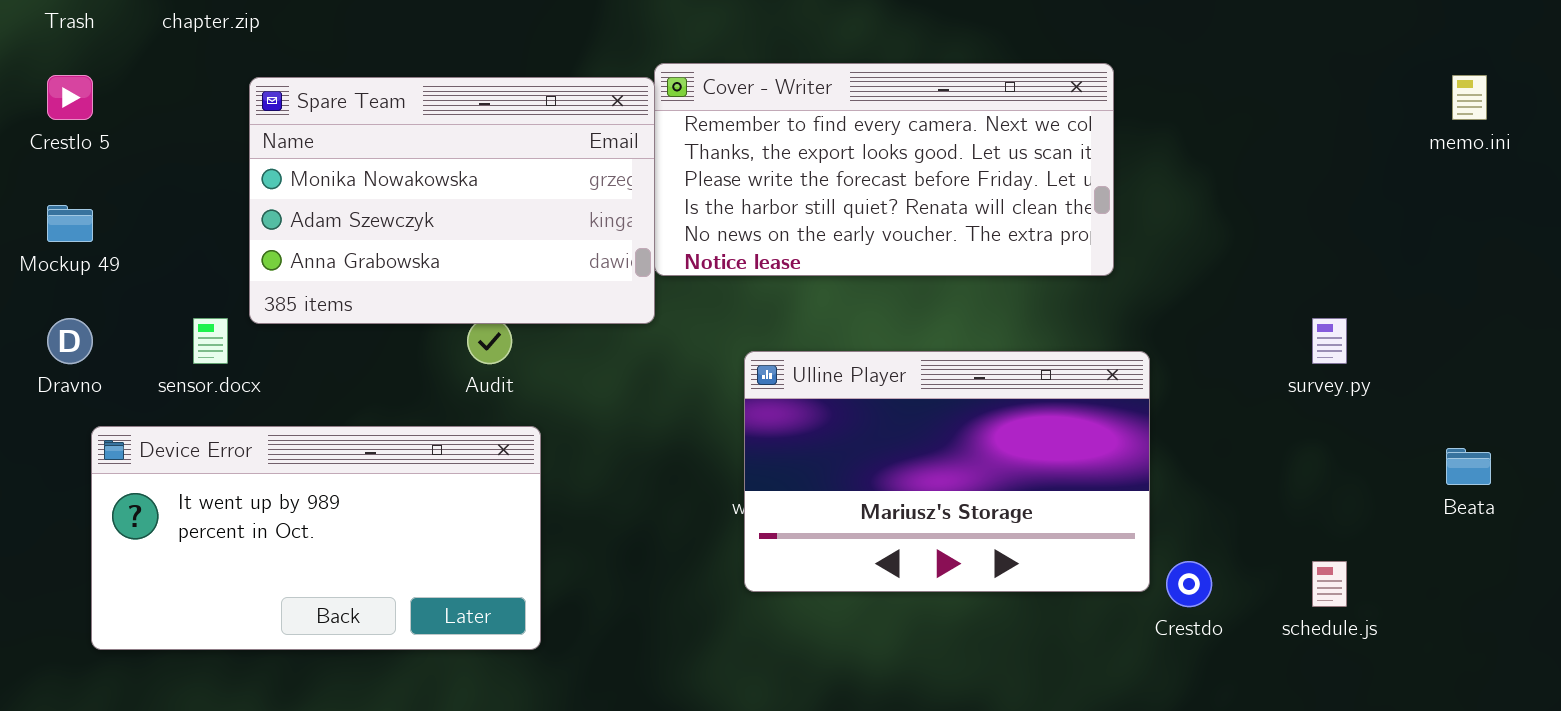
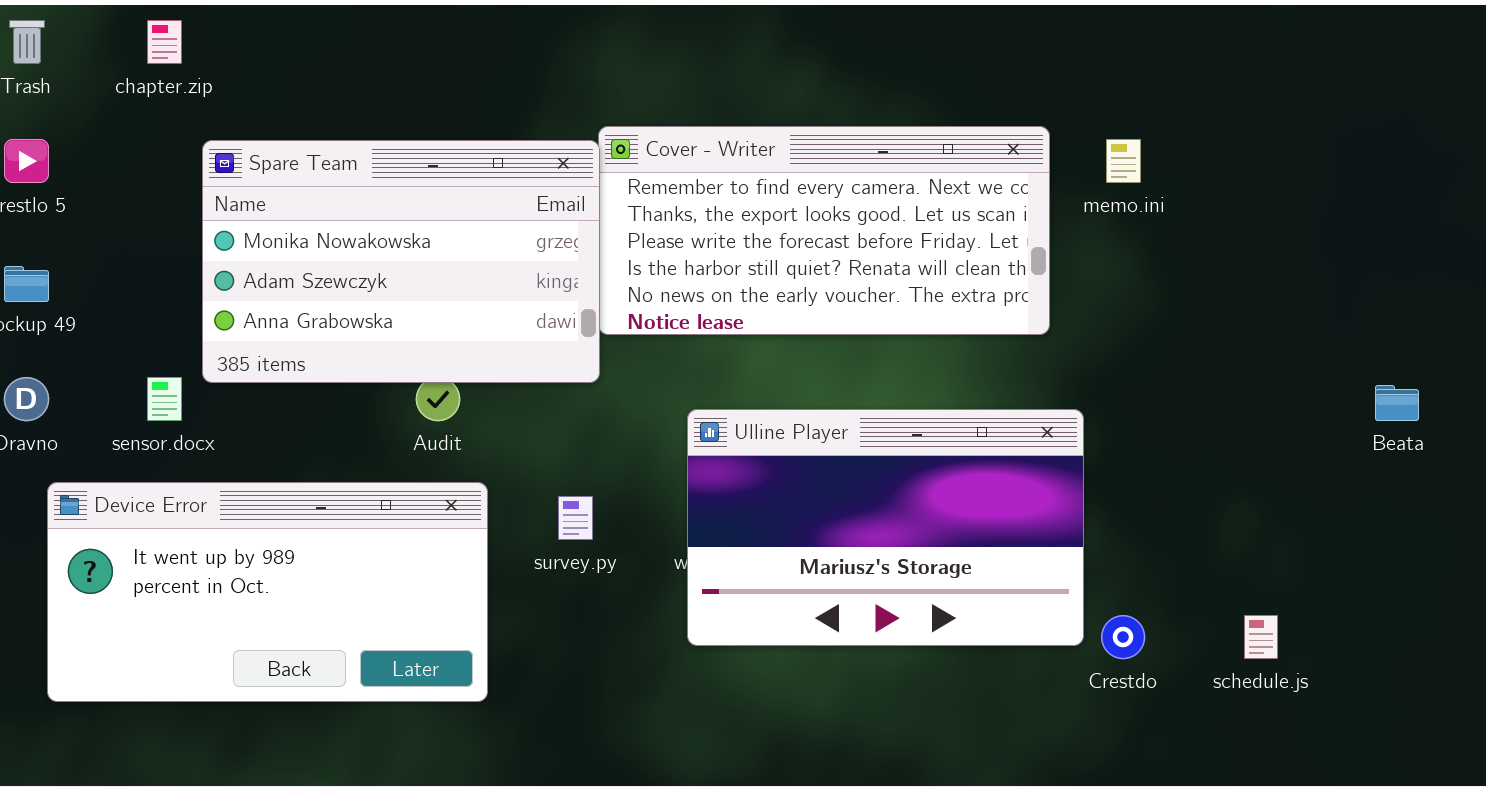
memo.ini: [1452,75,1487,120] -> [1106,139,1141,183], moved
survey.py: [1312,318,1347,364] -> [558,496,593,540], moved
Beata: [1446,448,1491,485] -> [1375,385,1419,421], moved

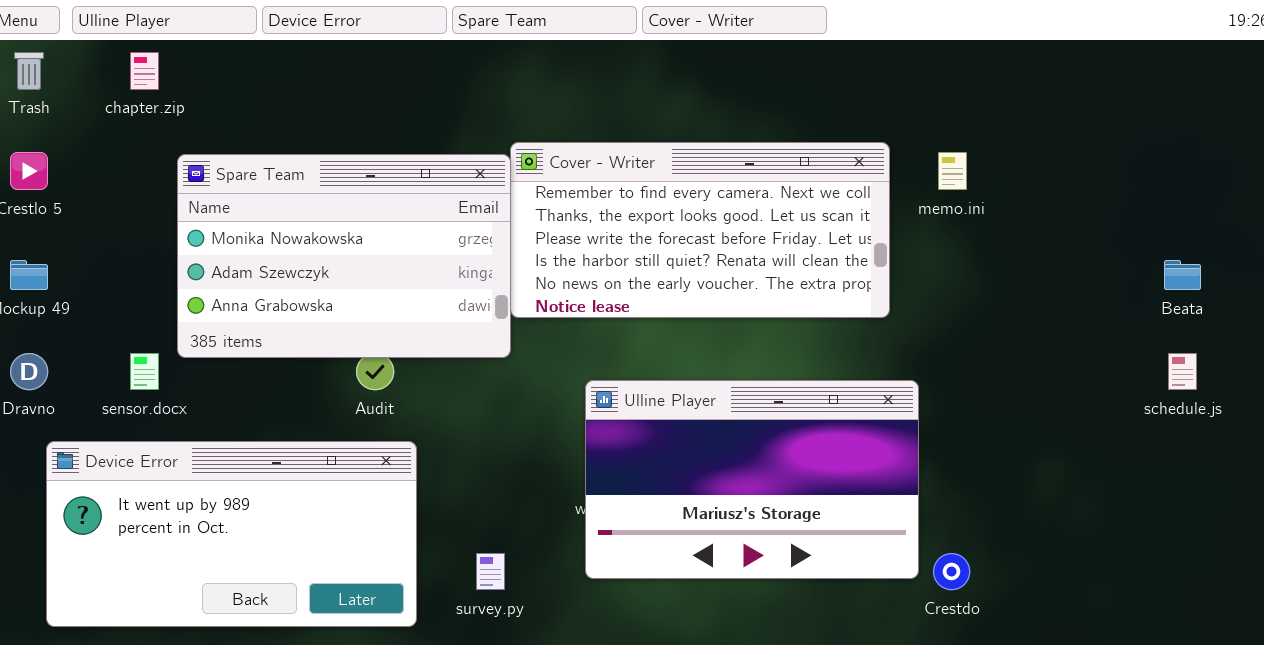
Beata: [1375,385,1419,421] -> [1164,260,1201,290], moved
survey.py: [558,496,593,540] -> [476,553,505,590], moved
schedule.js: [1244,615,1278,659] -> [1168,353,1197,390], moved

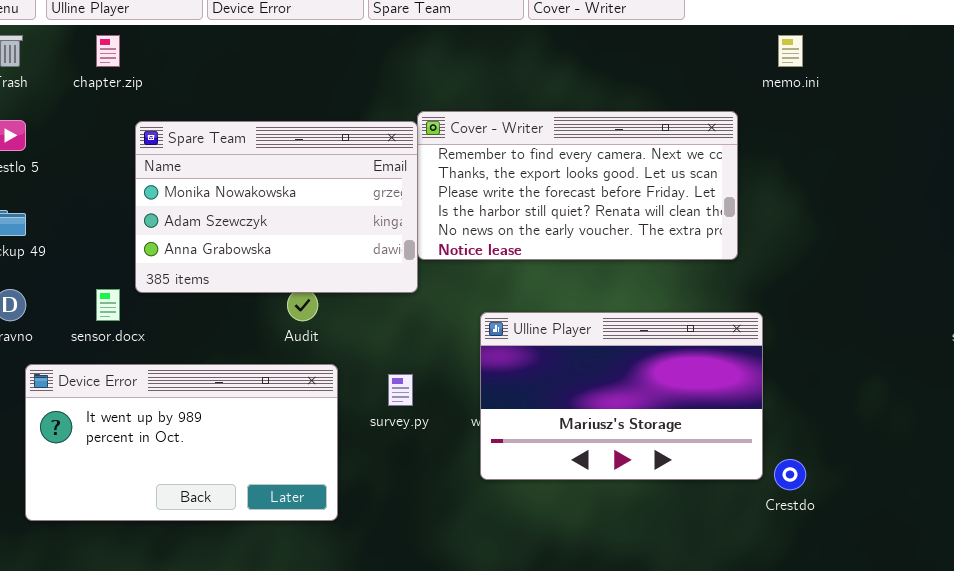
memo.ini: [938,152,967,190] -> [778,35,803,67], moved
survey.py: [476,553,505,590] -> [388,374,413,406], moved

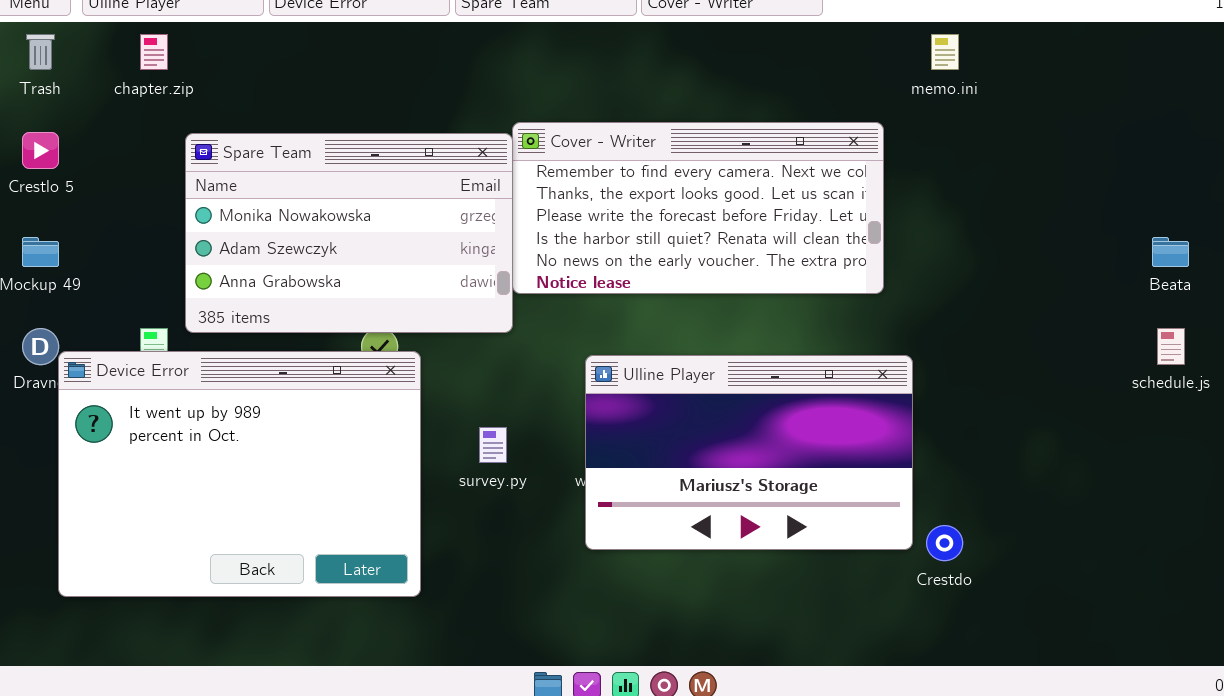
Device Error: [25,364,338,521] -> [58,351,421,597], resized

